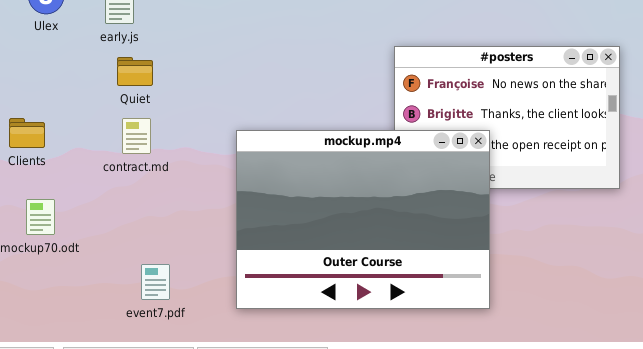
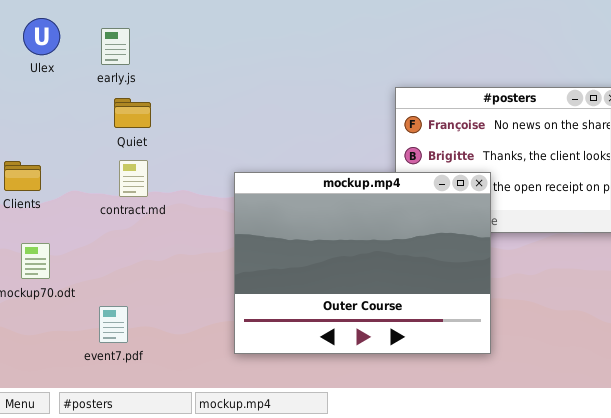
event7.pdf: [141,264,170,300] -> [99,306,128,343], moved

